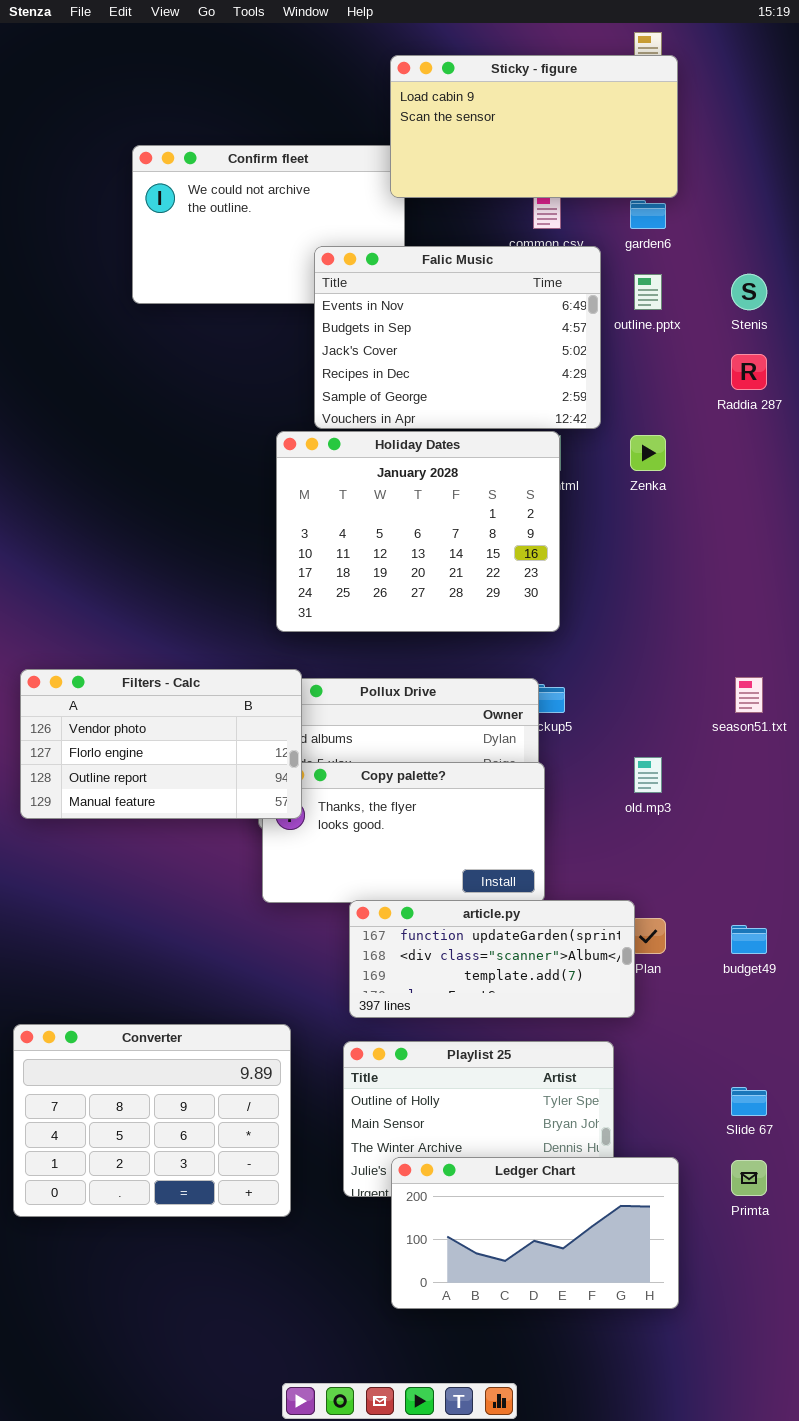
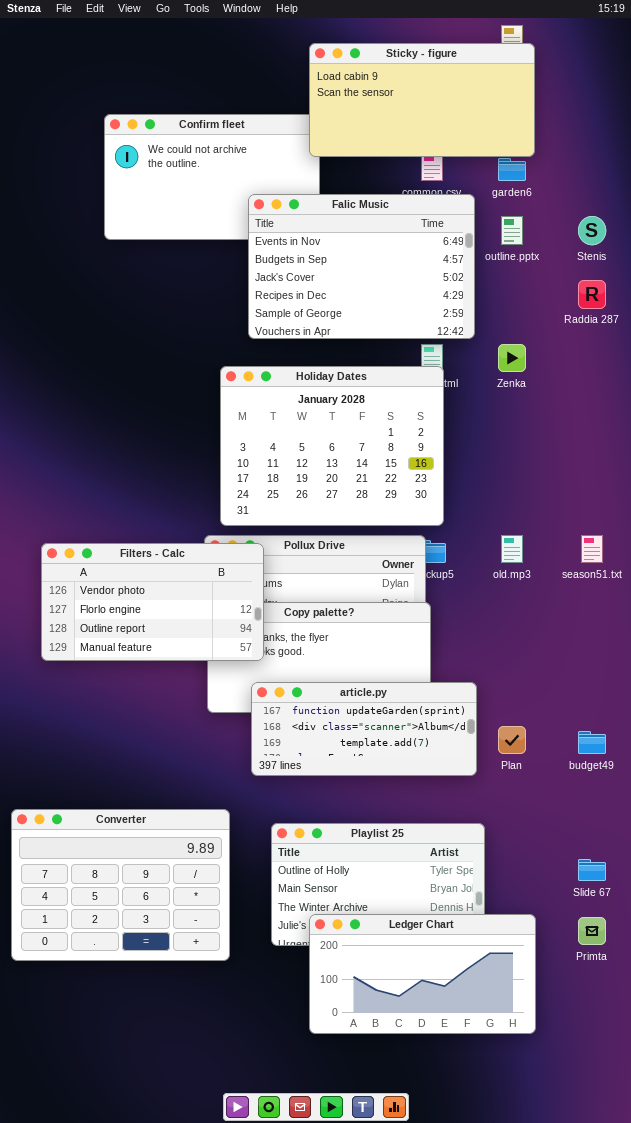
Holiday Dates: [276,431,560,632] -> [220,366,444,526], moved
Filters - Calc: [20,669,302,819] -> [41,543,264,661], moved
old.mp3: [634,757,662,793] -> [501,535,523,563], moved
article.py: [349,900,635,1018] -> [251,682,477,776], moved

